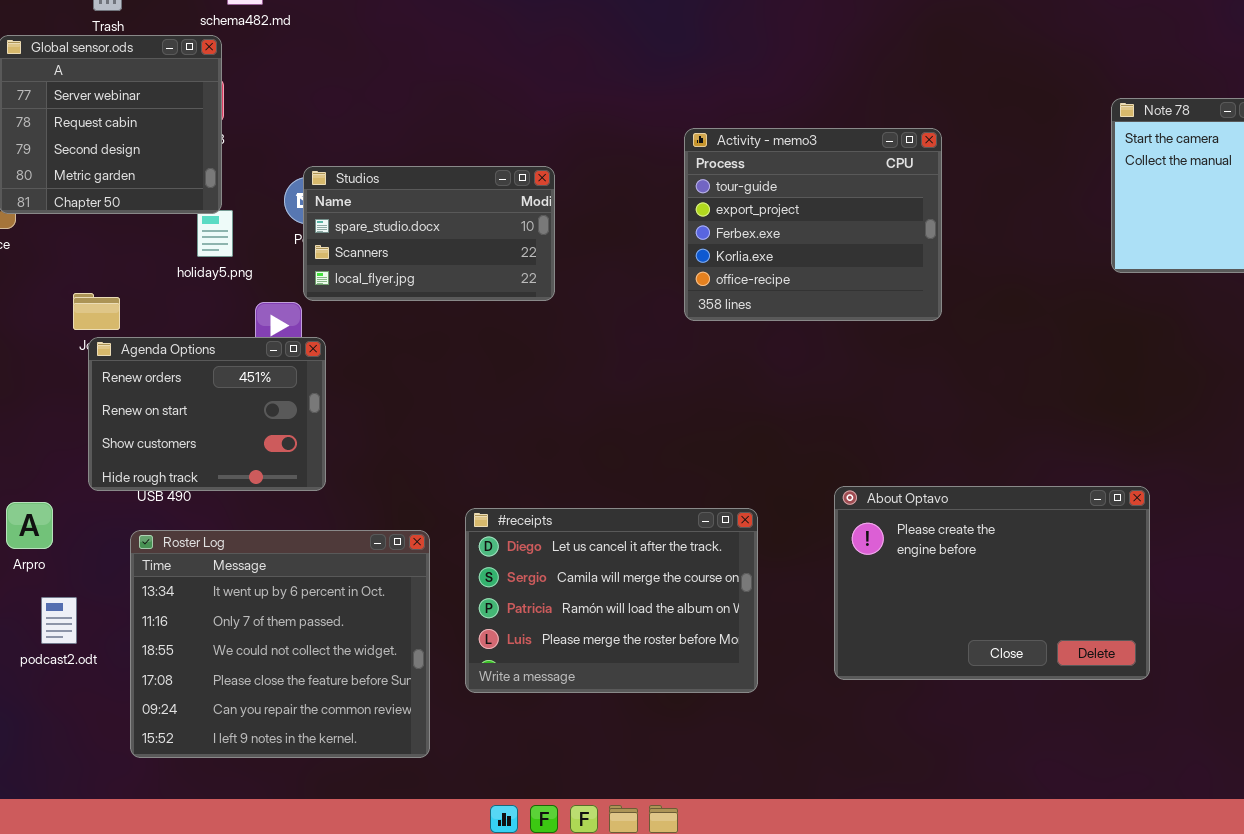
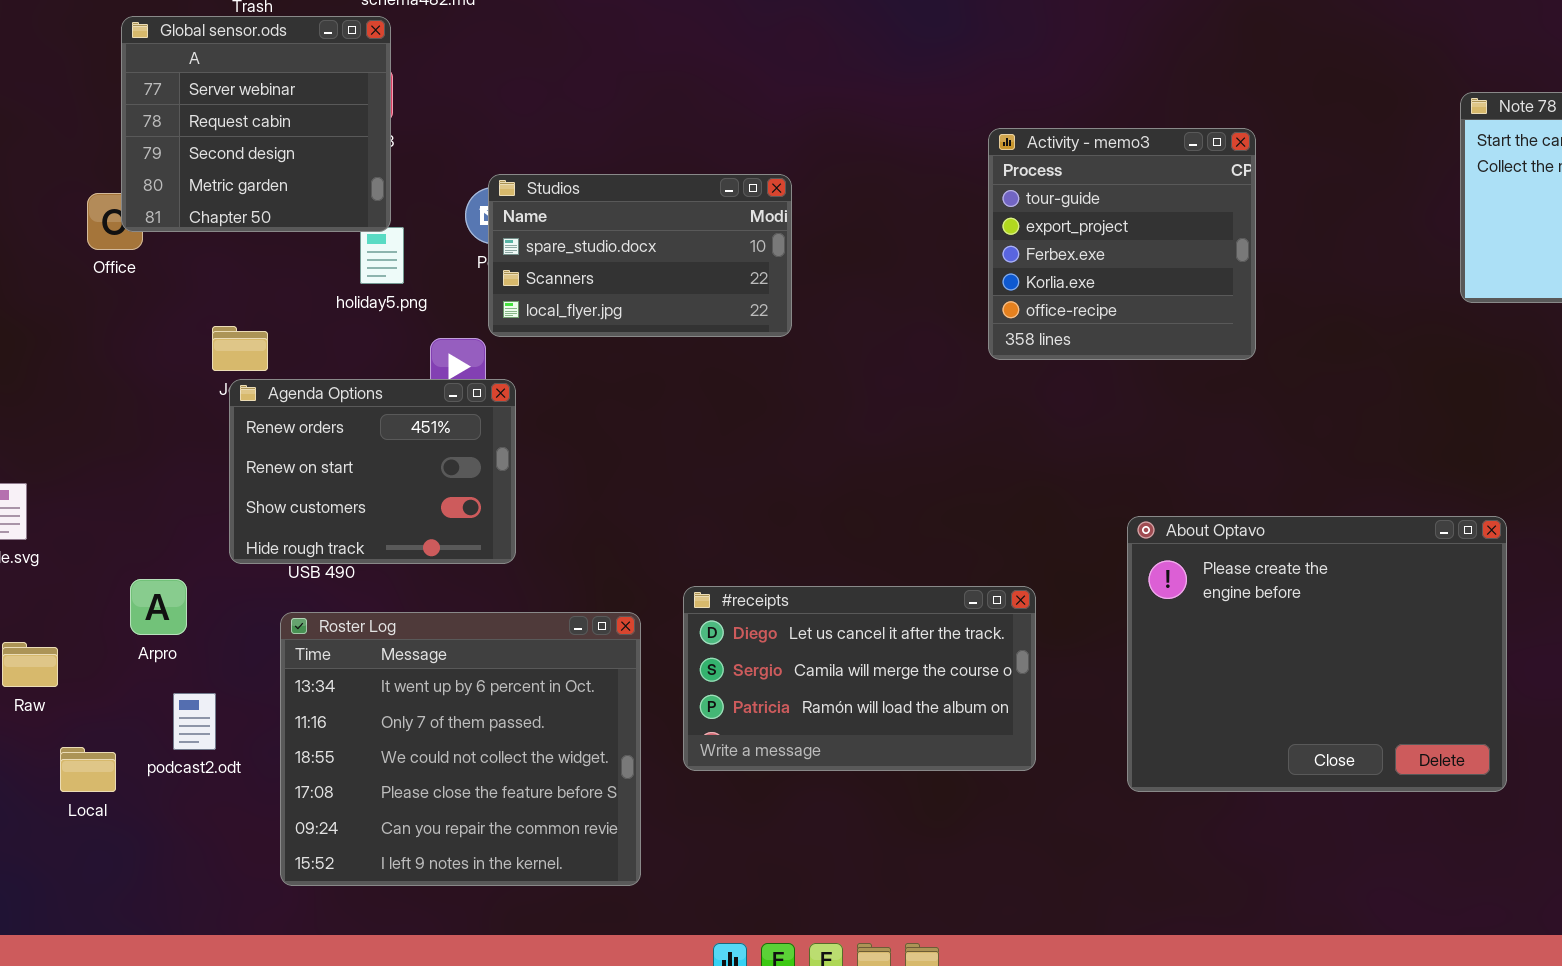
Activity - memo3: [684,128,942,321] -> [988,128,1256,360], resized
About Optavo: [834,486,1150,680] -> [1127,516,1507,792], resized
#receipts: [465,508,758,693] -> [683,586,1036,771], resized

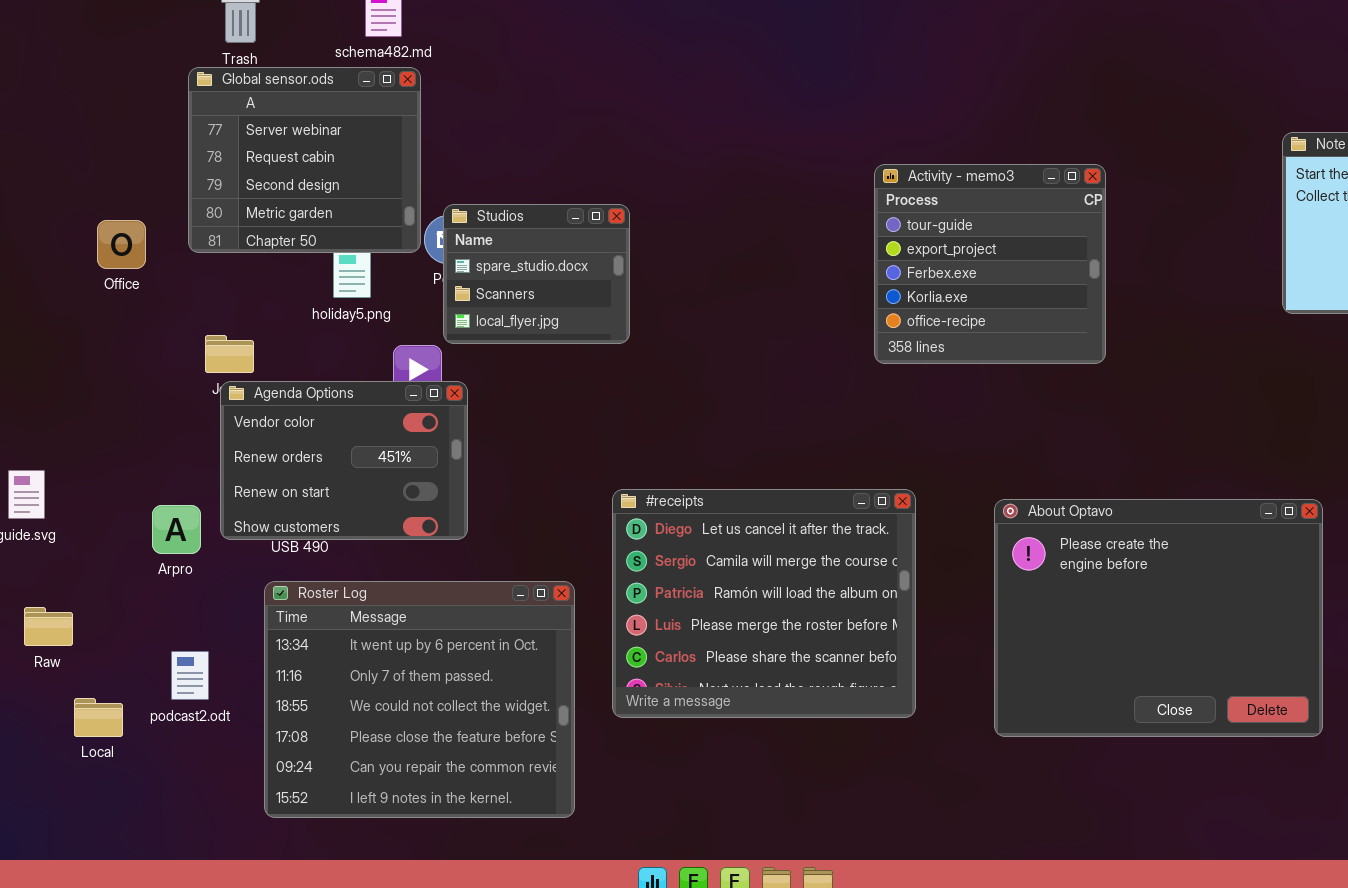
Global sensor.ods: [121,16,391,232] -> [188,67,421,253], moved
Studios: [488,174,792,337] -> [443,204,630,344], resized
Agenda Options: [229,379,516,564] -> [220,381,468,540], scrolled up 1 row
Arpro: [130,579,187,635] -> [152,505,201,554], moved
#receipts: [683,586,1036,771] -> [612,489,916,718], resized

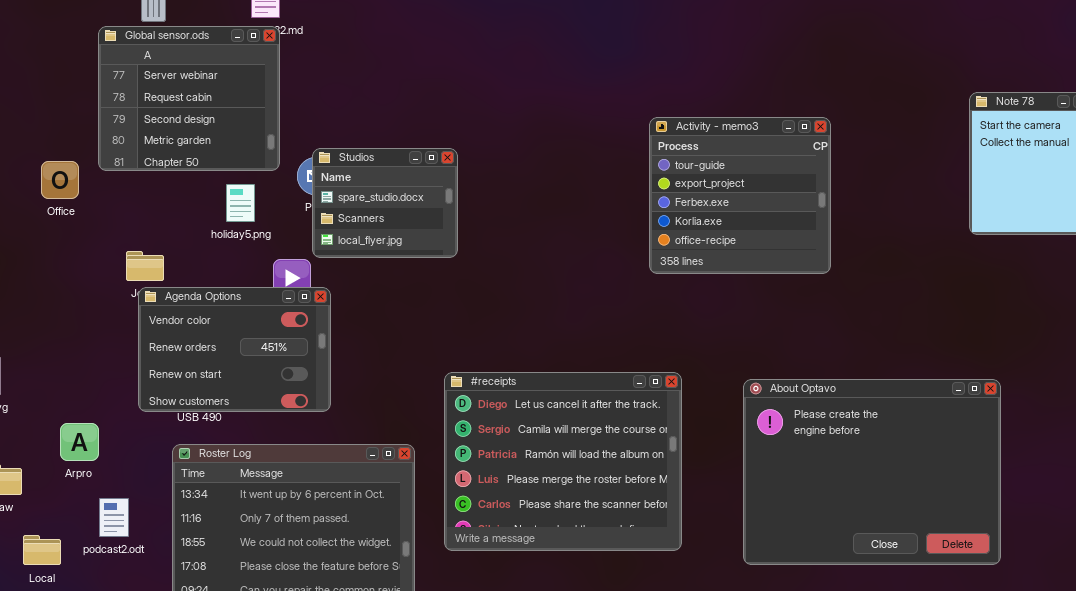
Global sensor.ods: [188,67,421,253] -> [98,26,280,171], moved
Arpro: [152,505,201,554] -> [60,423,99,461], moved

